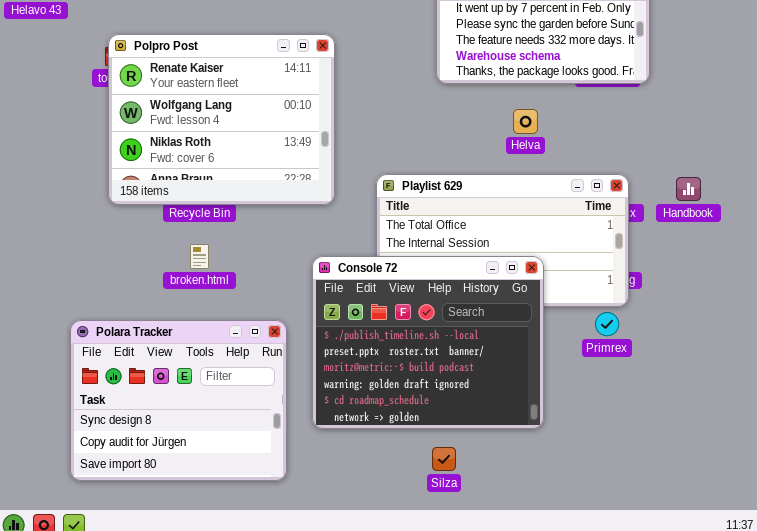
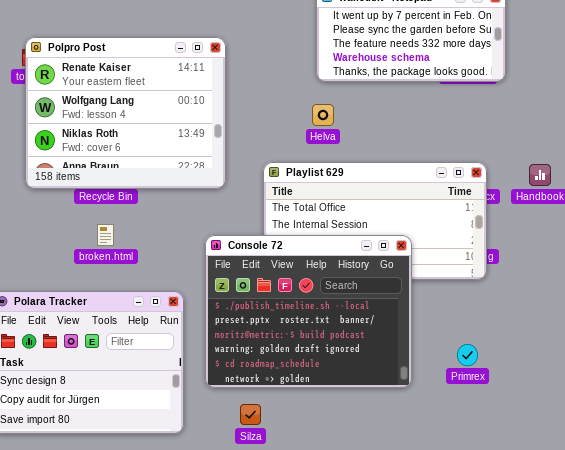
Helva: [513,109,538,134] -> [312,104,334,126], moved
Primrex: [595,312,619,336] -> [457,344,478,366], moved
Silza: [432,447,456,471] -> [240,404,261,425], moved

